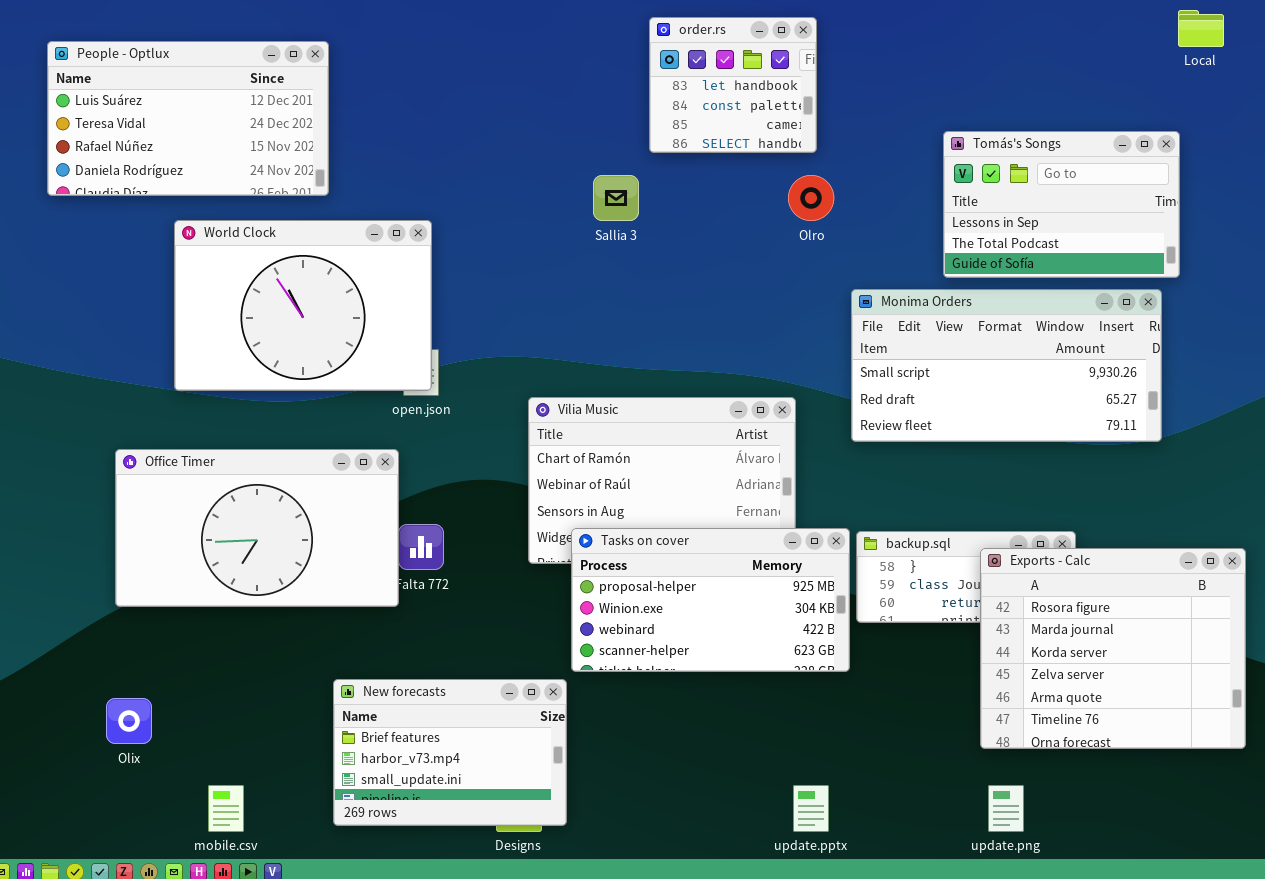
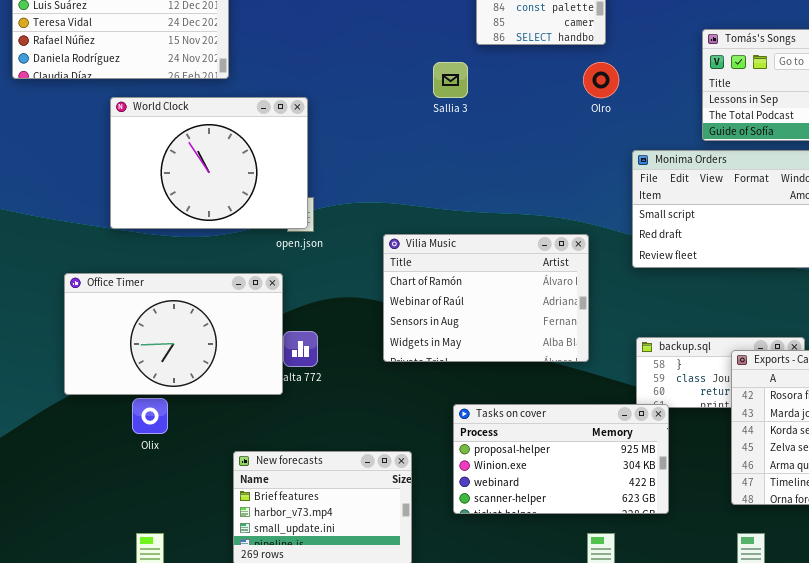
Tasks on cover: [571,528,850,672] -> [453,404,669,514], moved
Olix: [106,698,152,744] -> [132,398,168,434], moved

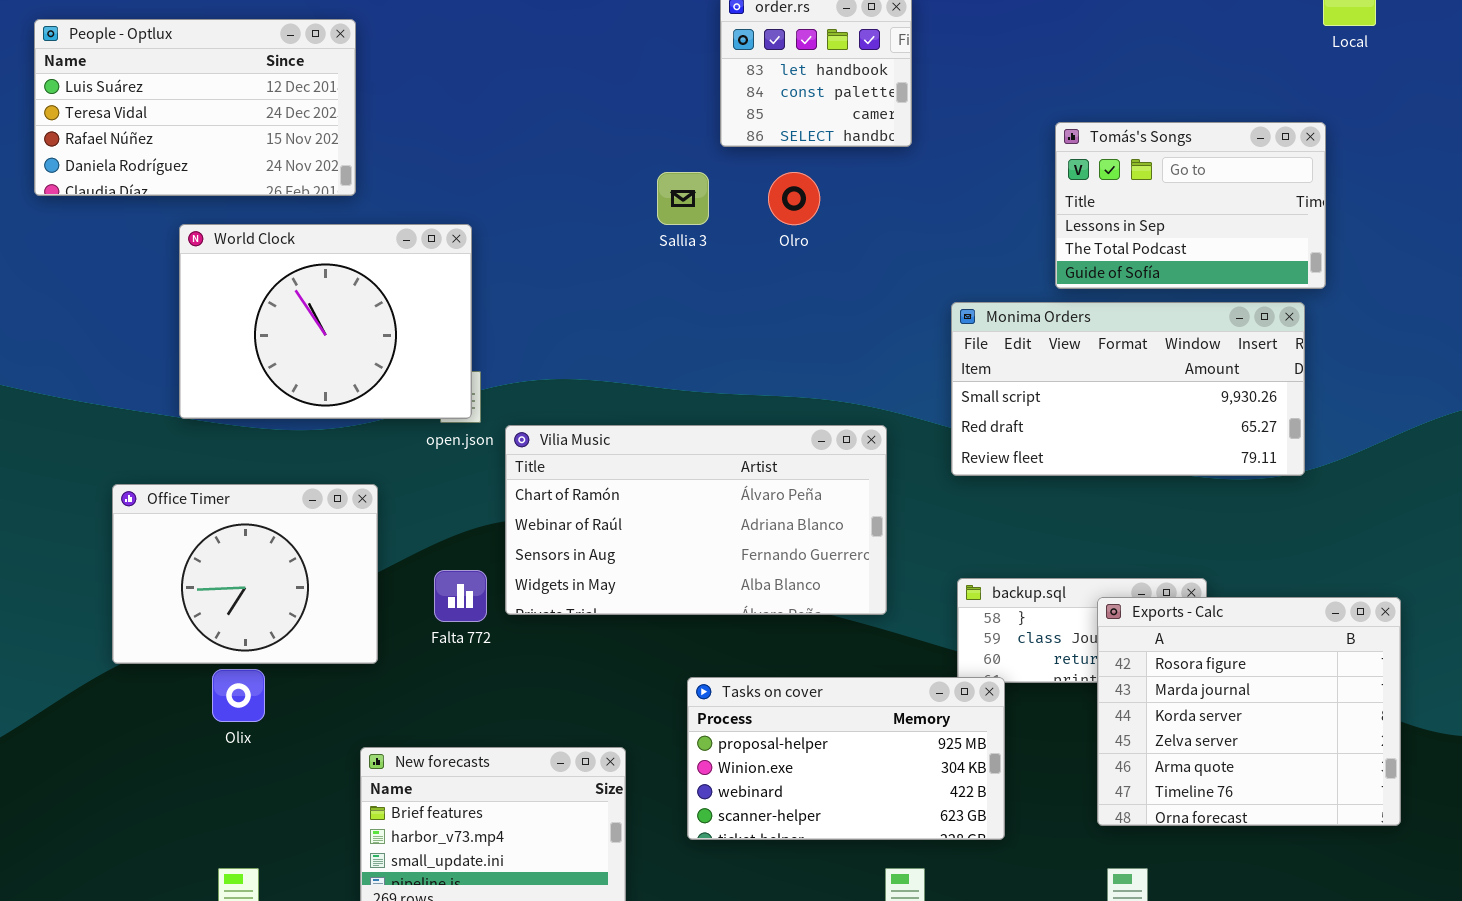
Olro: [583,62,619,98] -> [768,172,820,225], moved
Vilia Music: [383,234,589,362] -> [505,425,887,615], resized
Office Timer: [64,273,283,395] -> [112,484,378,664], resized

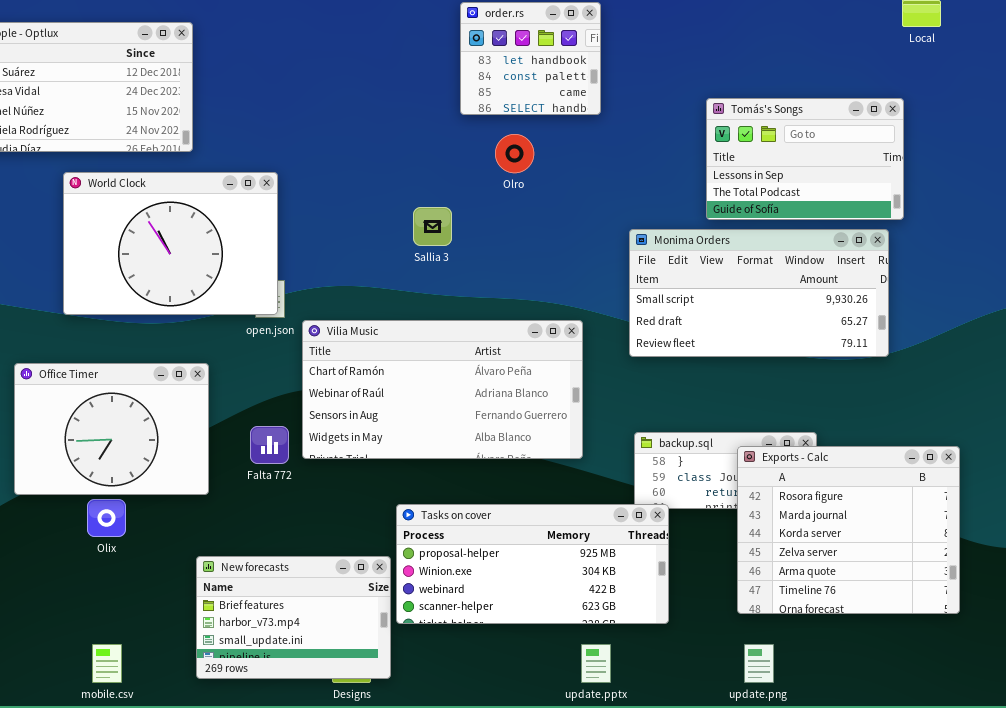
Sallia 3: [657,172,709,225] -> [413,207,452,246], moved
Tasks on cover: [687,677,1005,840] -> [396,504,669,624], resized

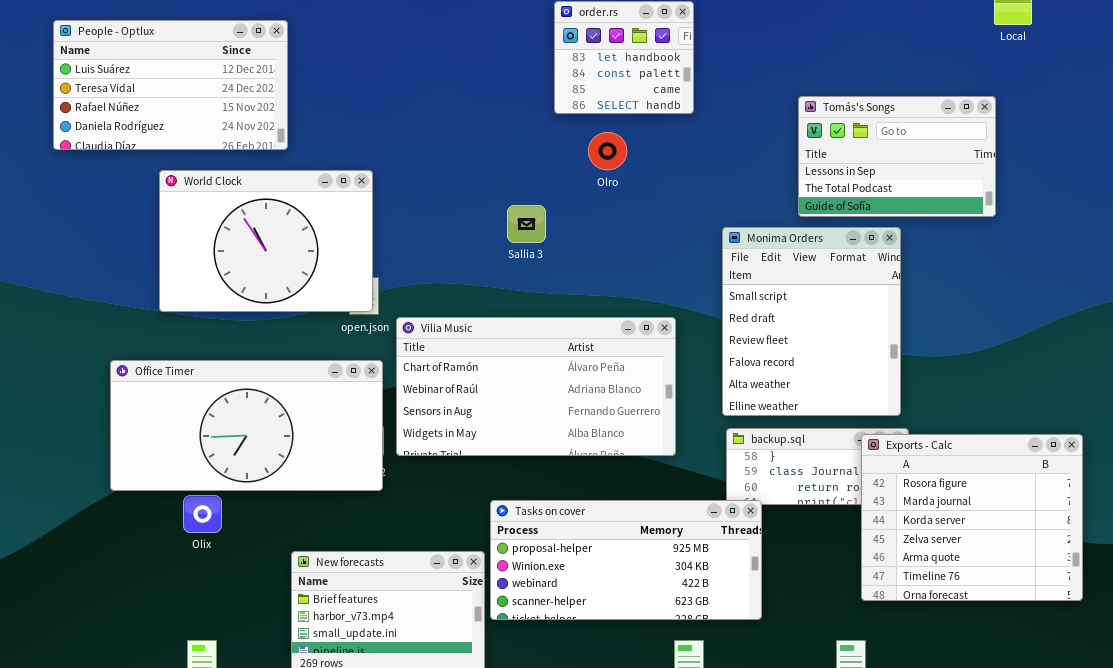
Monima Orders: [629,229,889,357] -> [722,227,901,416], resized
Office Timer: [14,363,209,495] -> [110,360,383,491], resized
Exports - Calc: [737,446,960,614] -> [861,434,1083,601], moved

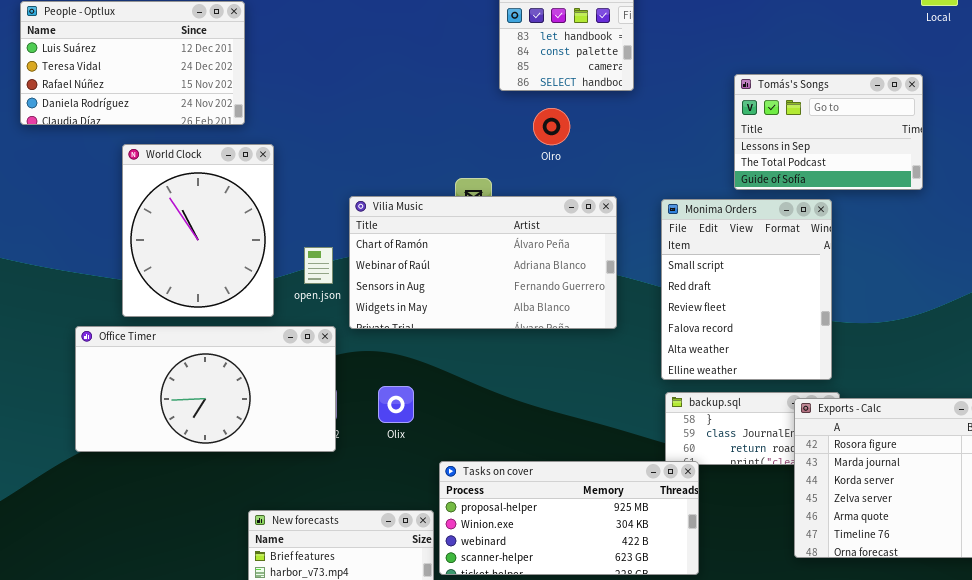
World Clock: [159,170,373,312] -> [122,144,274,317], resized
Vilia Music: [396,317,676,456] -> [349,196,617,329], moved
Olix: [183,495,222,533] -> [378,386,414,423], moved

